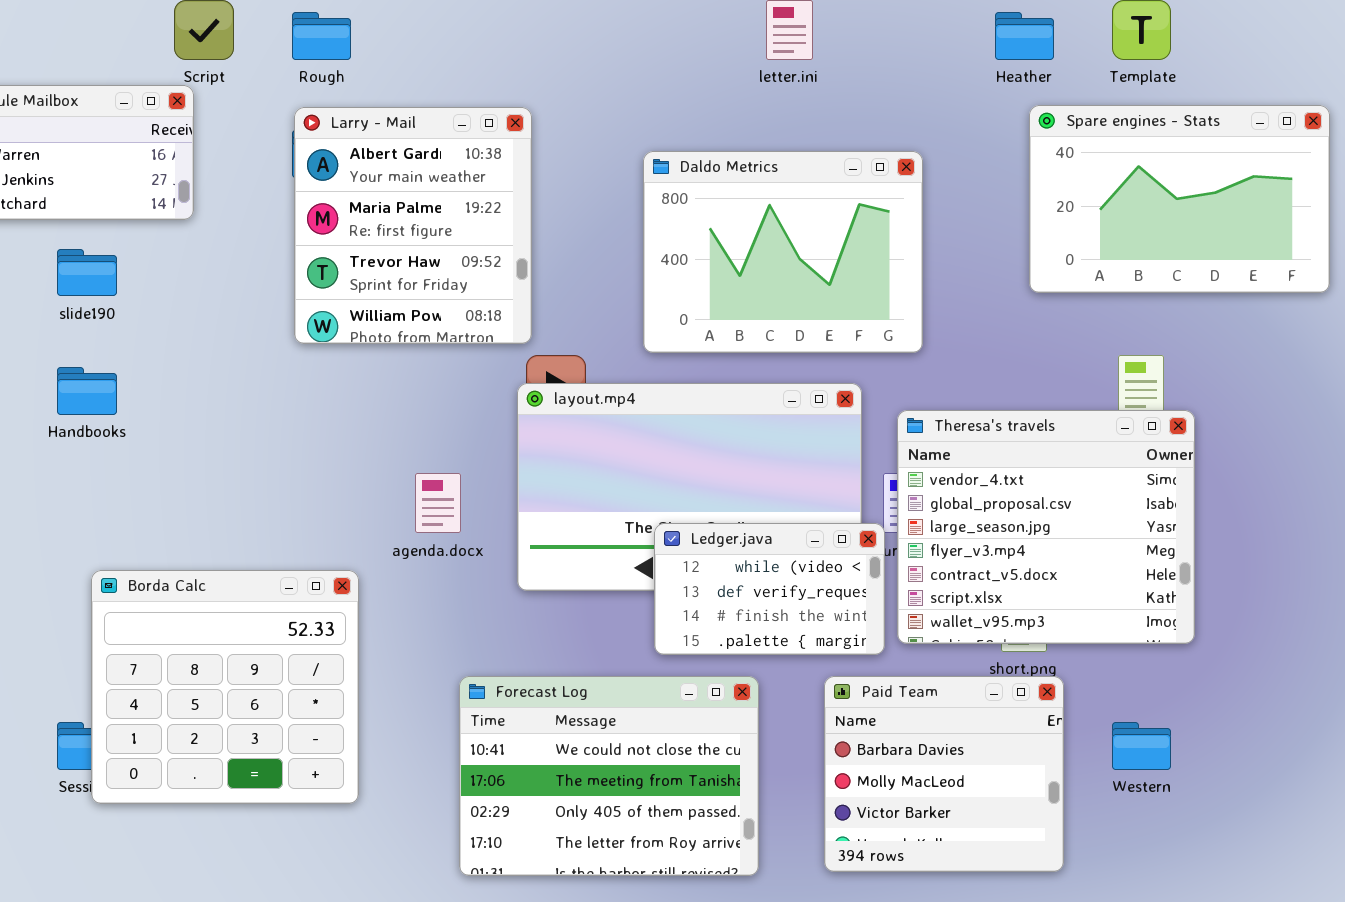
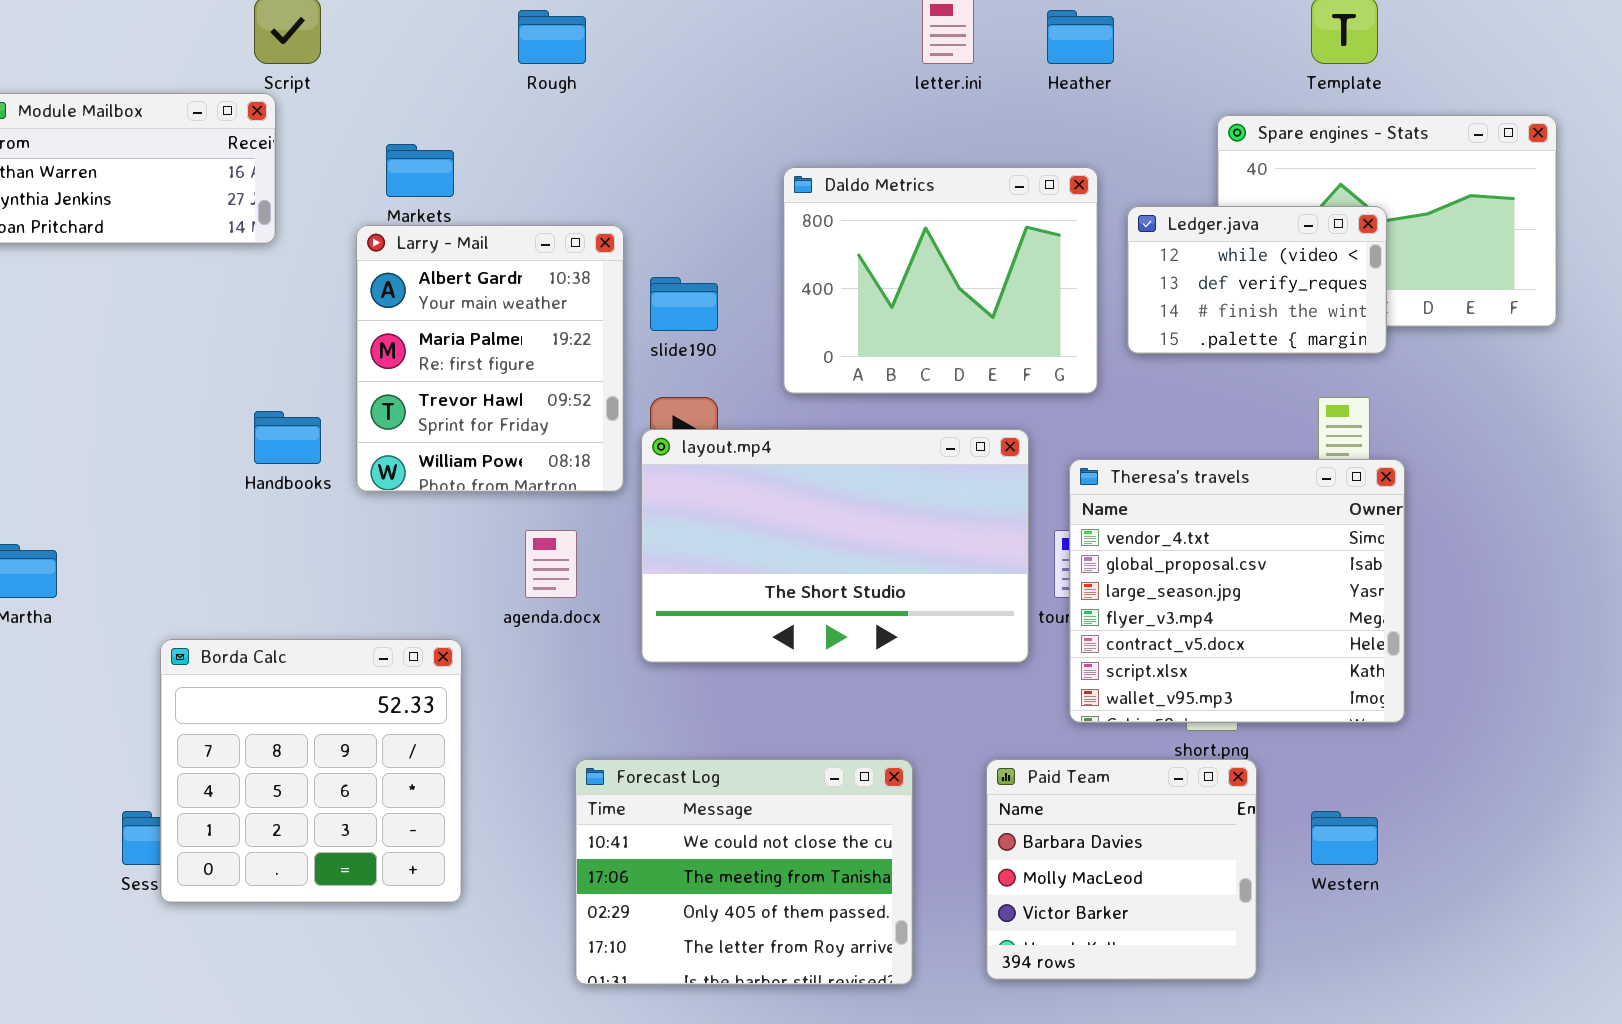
Rough: [292,12,351,60] -> [518,10,586,64], moved
Heather: [995,12,1054,60] -> [1047,10,1114,64], moved
Larry - Mail: [294,107,532,344] -> [356,225,624,492], moved
slide190: [57,249,117,296] -> [650,277,718,331], moved
Handbooks: [57,367,117,415] -> [254,411,321,464], moved
Ledger.java: [654,523,885,655] -> [1127,206,1387,354], moved

